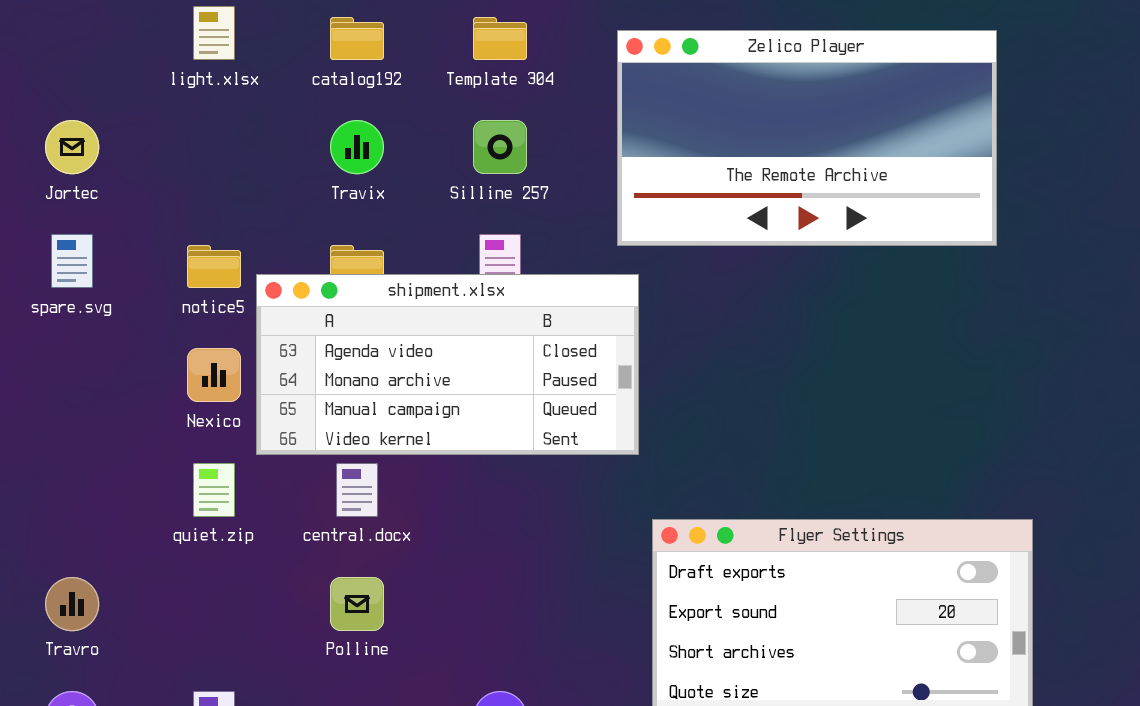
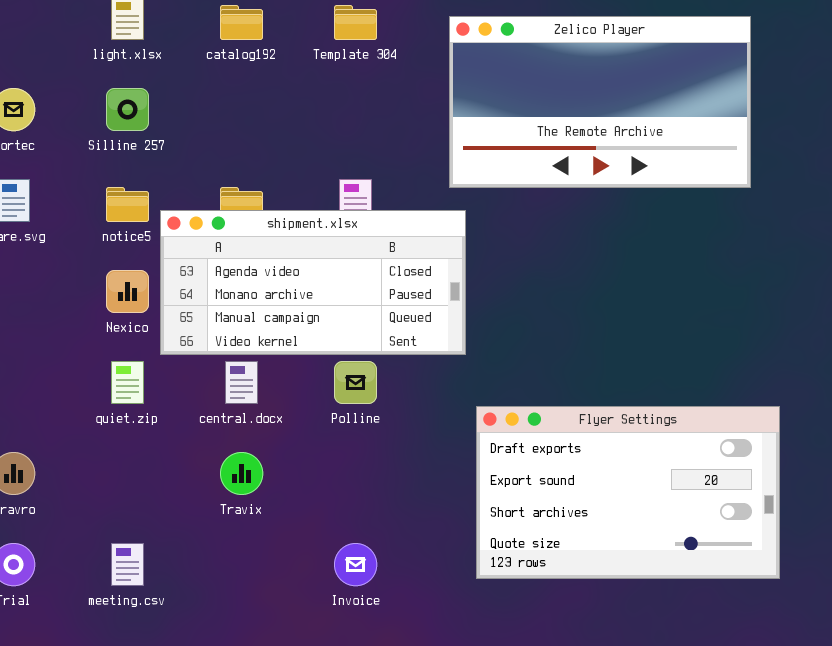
Travix: [330,120,384,174] -> [220,452,263,495], moved
Silline 257: [473,120,527,174] -> [106,88,149,131], moved
Polline: [330,577,384,631] -> [334,361,377,404], moved

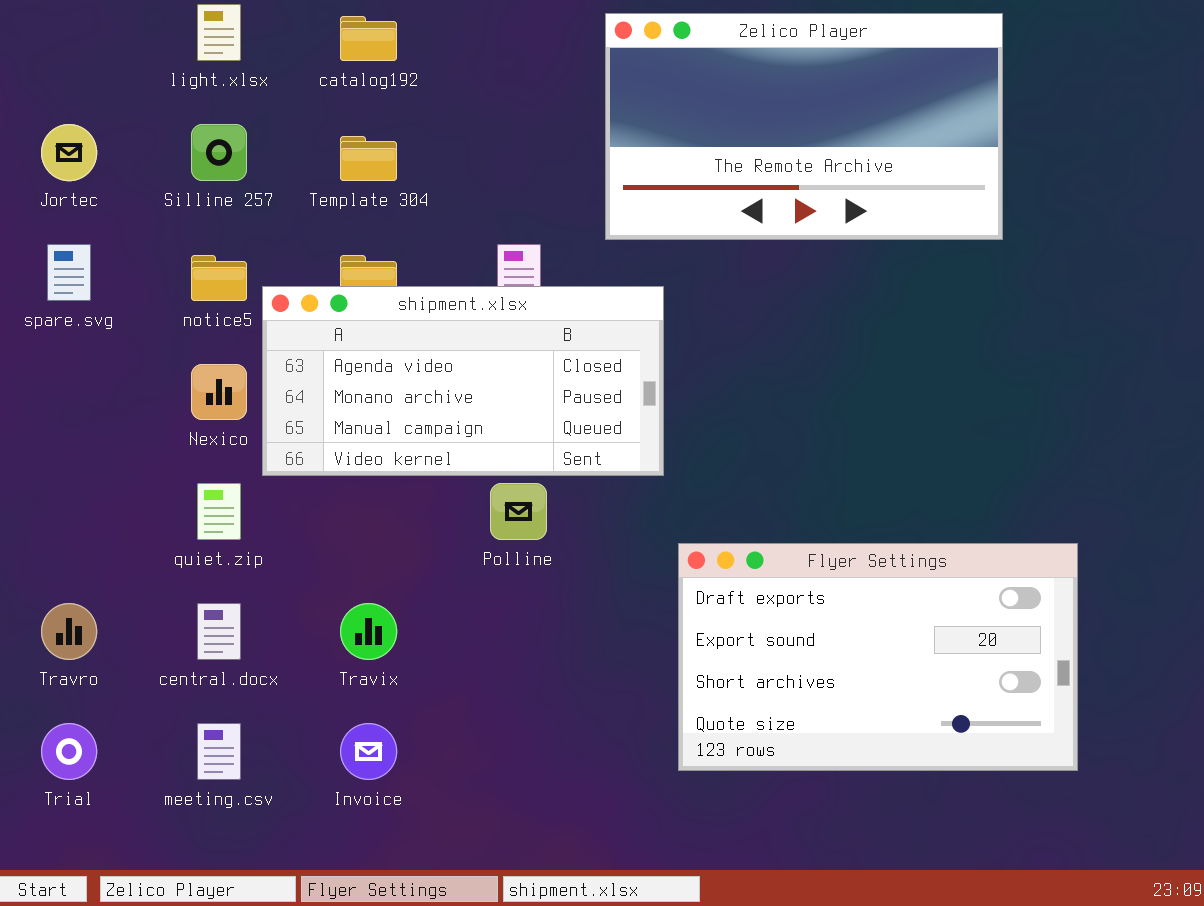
Template 304: [334,5,377,40] -> [340,136,397,181], moved
Zelico Player: [449,16,751,188] -> [605,13,1003,240], moved
central.docx: [225,361,258,404] -> [197,603,241,660], moved
Invoice: [334,543,377,586] -> [340,723,397,780], moved

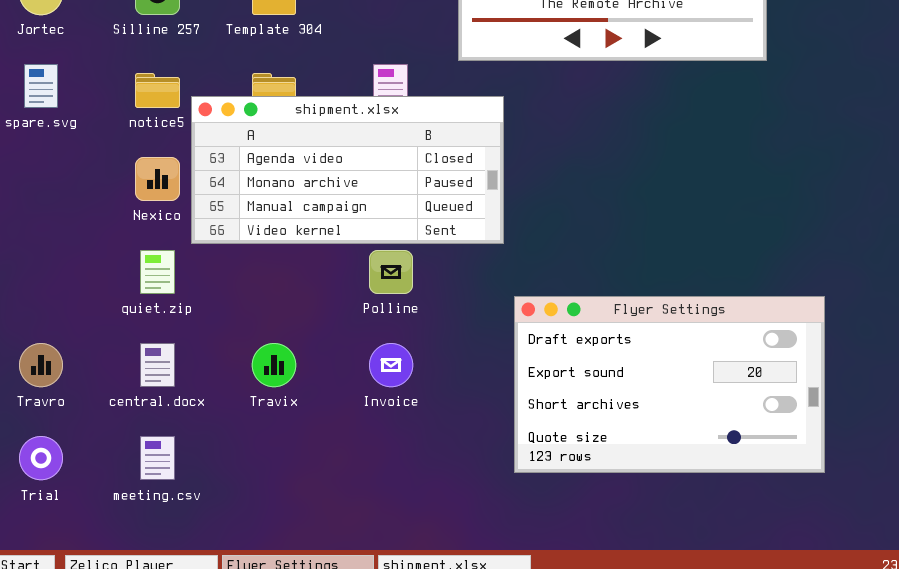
Invoice: [340,723,397,780] -> [369,343,413,387], moved

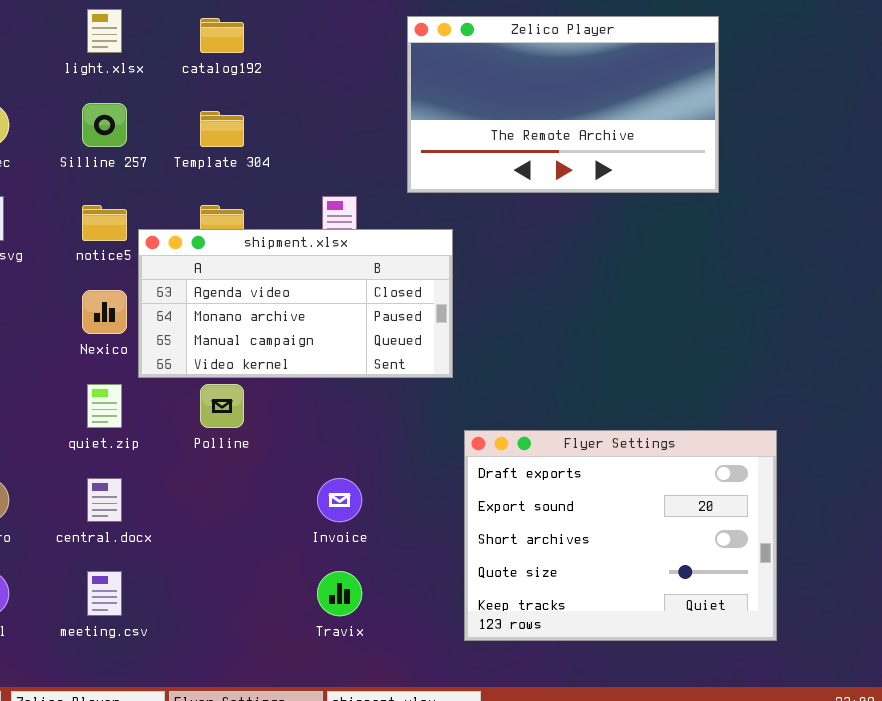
Polline: [369,250,413,294] -> [200,384,244,428], moved
Flyer Settings: [514,296,825,473] -> [464,430,777,641], resized
Travix: [252,343,296,387] -> [317,571,362,616], moved

